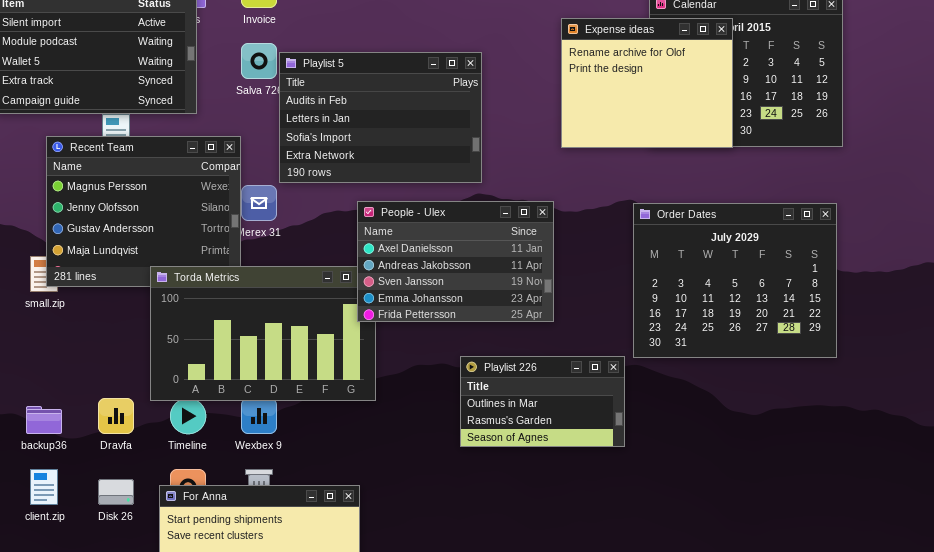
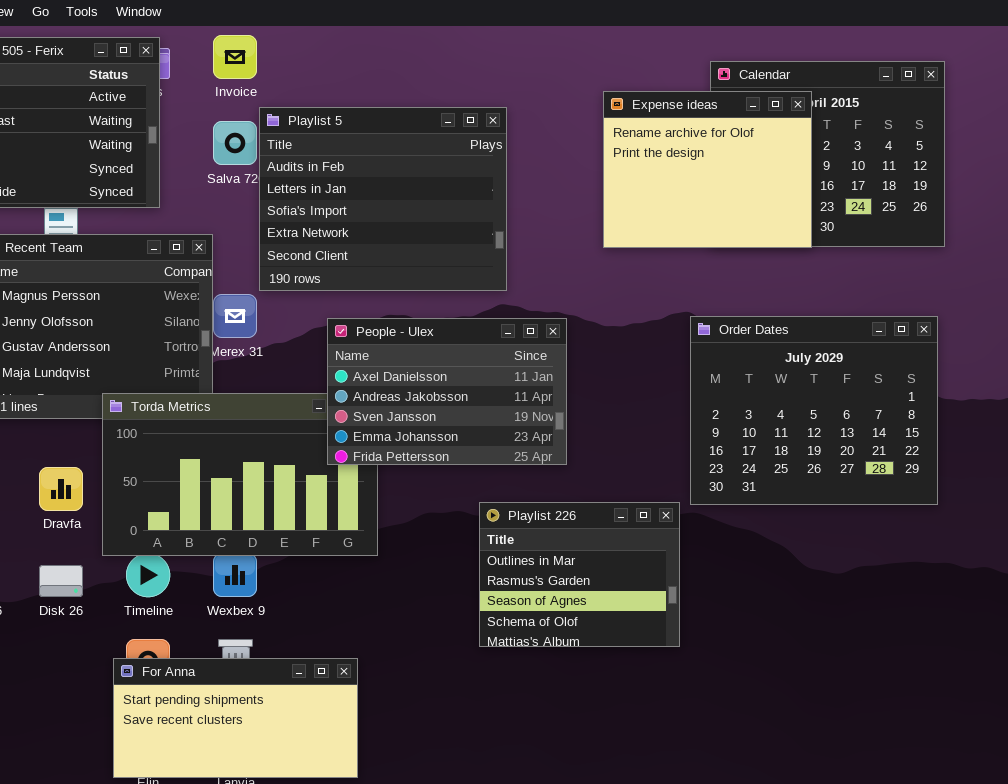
Playlist 5: [279,52,482,183] -> [259,107,507,291], resized
People - Ulex: [357,201,554,322] -> [327,318,567,465], moved
Playlist 226: [460,356,625,447] -> [479,502,680,647], resized
Dravfa: [98,398,134,434] -> [39,467,83,511], moved
Disk 26: [98,479,134,505] -> [39,565,83,597], moved

